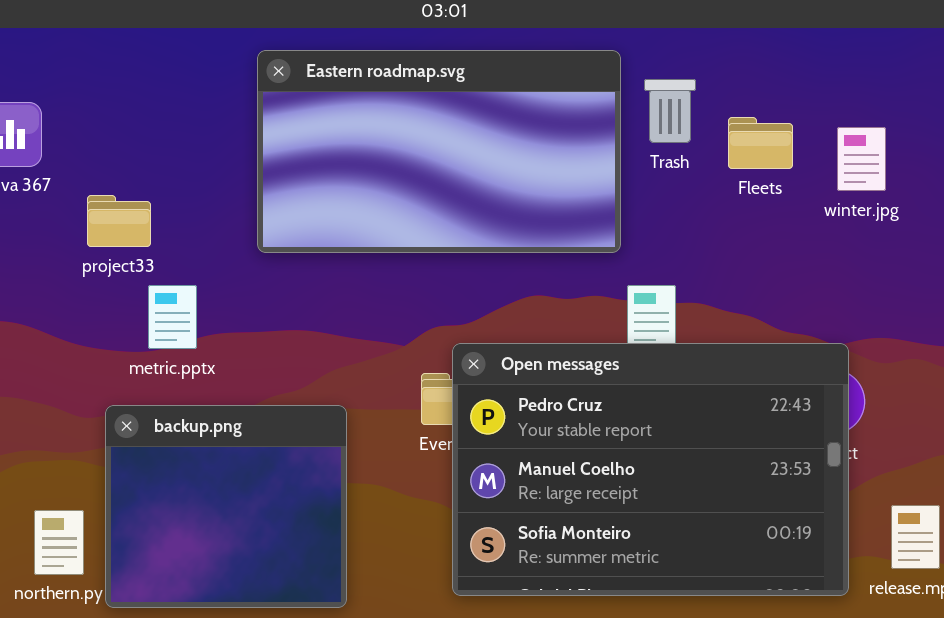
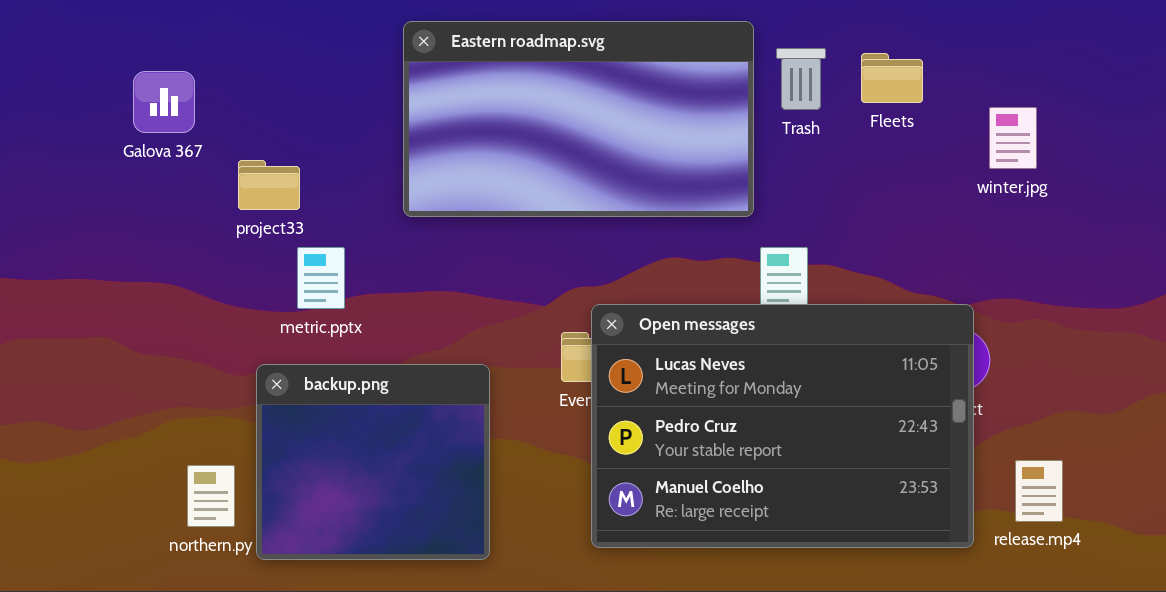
Fleets: [728,117,793,169] -> [861,53,923,103], moved
winter.jpg: [837,127,886,191] -> [989,107,1037,169], moved
Open messages: [452,343,849,596] -> [591,304,974,548], scrolled up 1 row

